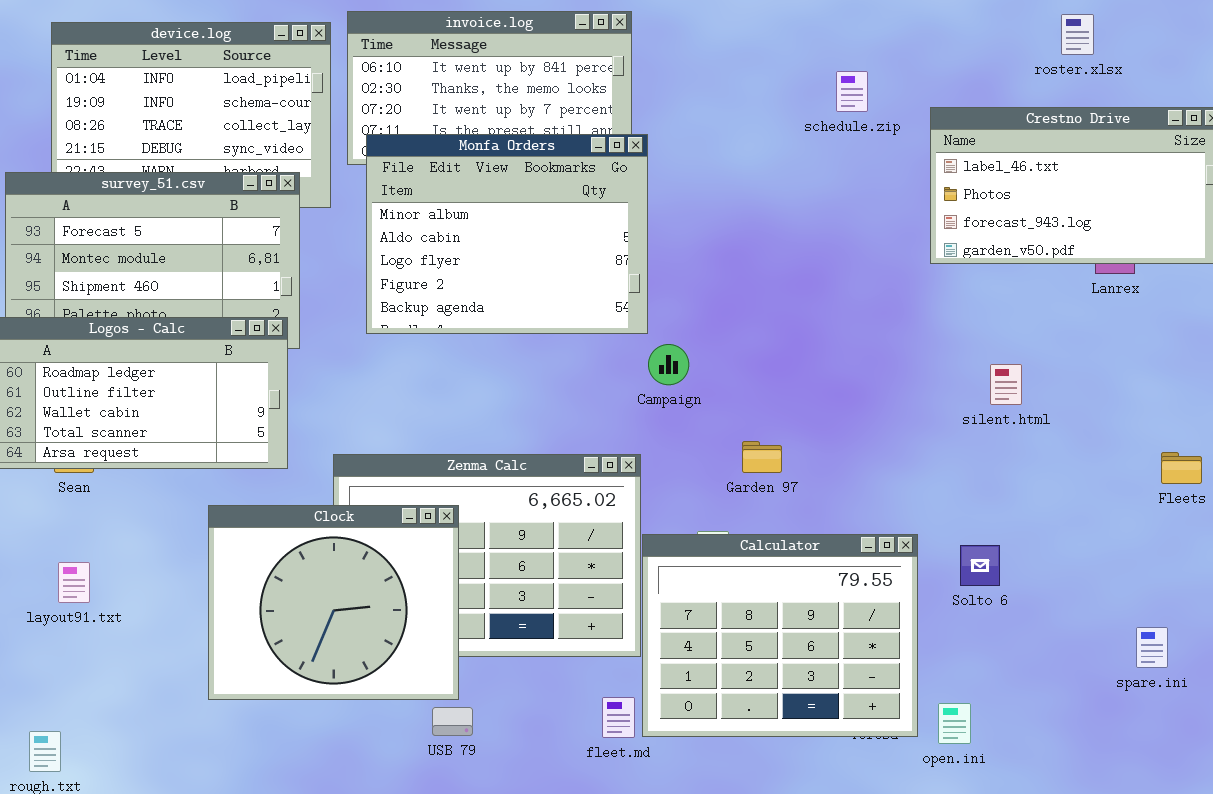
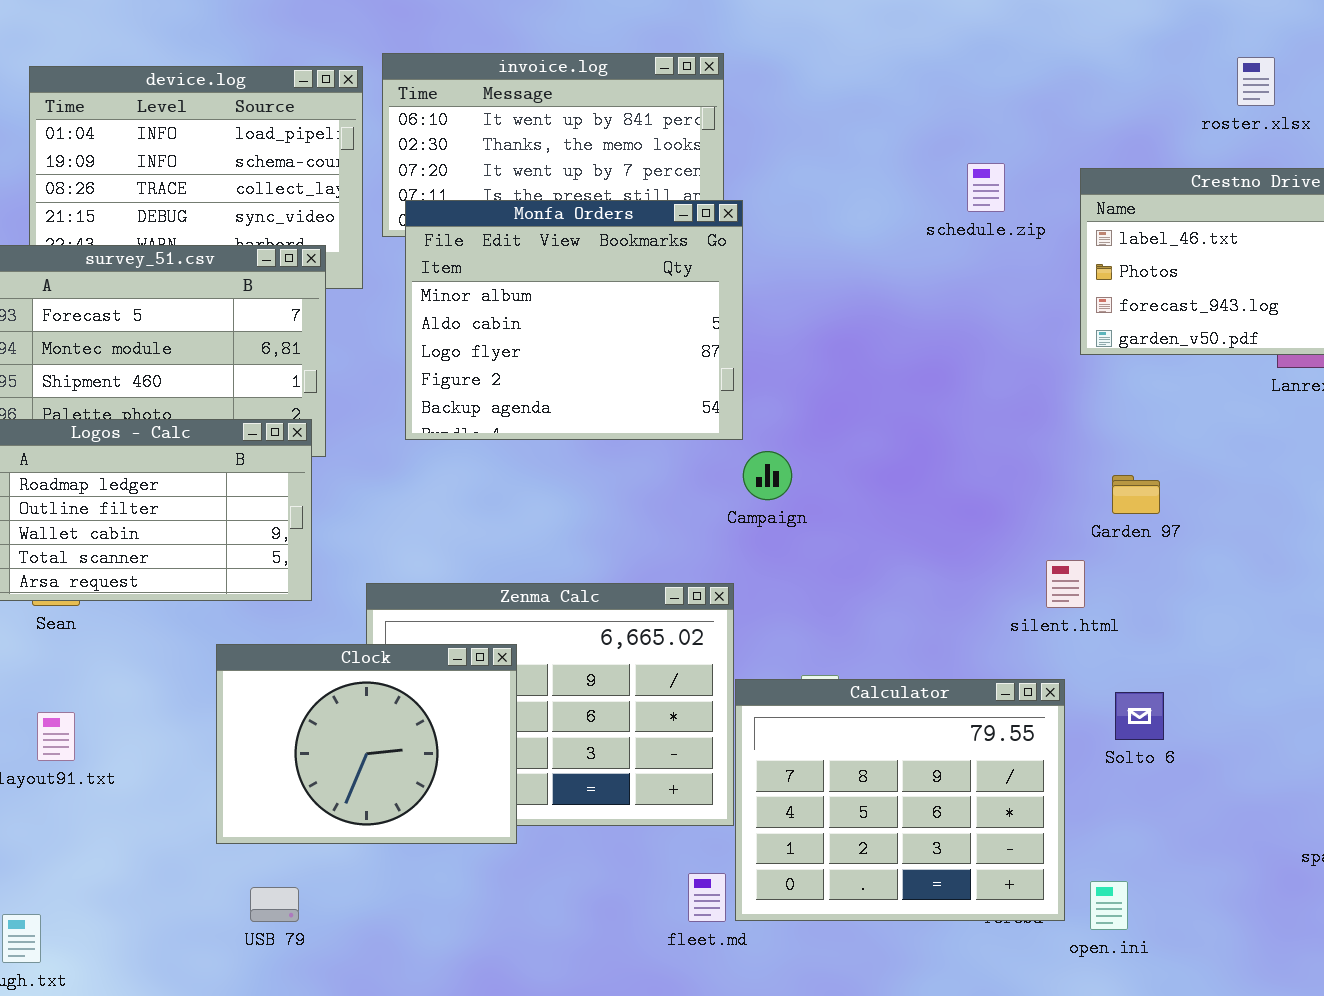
schedule.zip: [836,71,868,112] -> [967,163,1005,212], moved
silent.html: [990,364,1022,405] -> [1046,560,1085,608], moved
Garden 97: [742,441,782,473] -> [1112,475,1160,514], moved
Clock: [208,505,459,700] -> [216,644,517,844], resized
USB 79: [432,707,473,736] -> [250,887,299,922], moved

